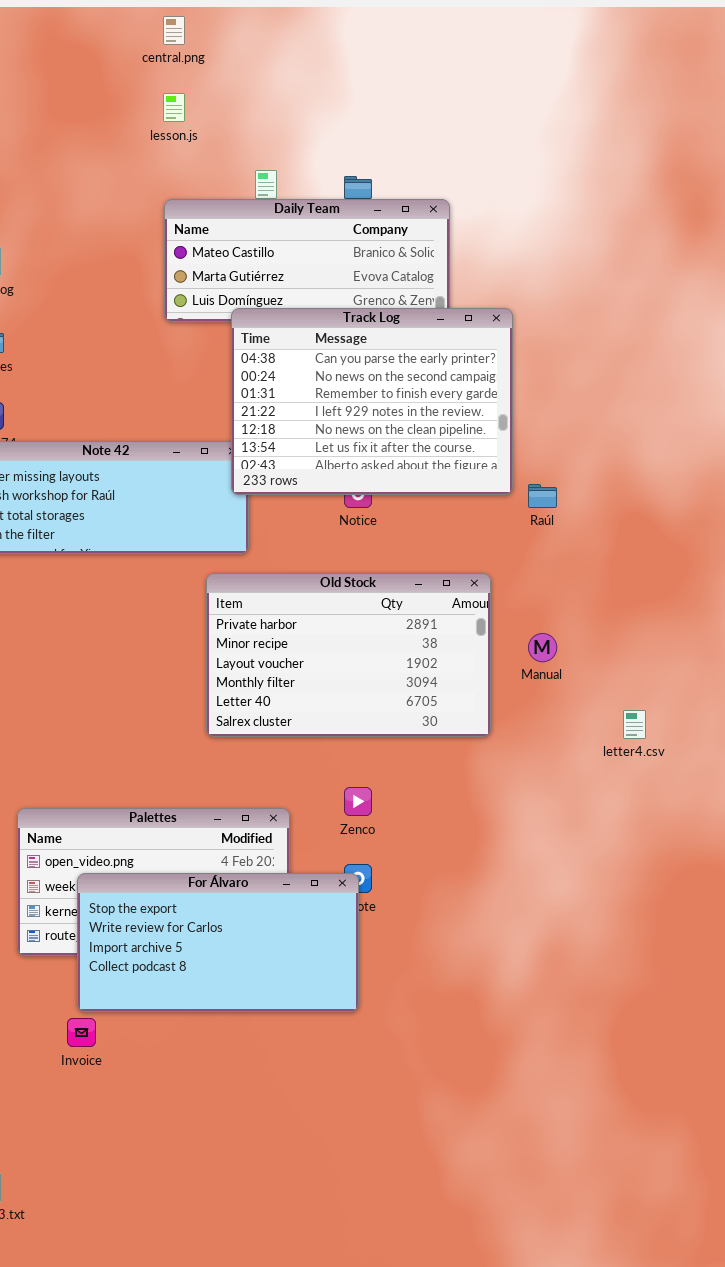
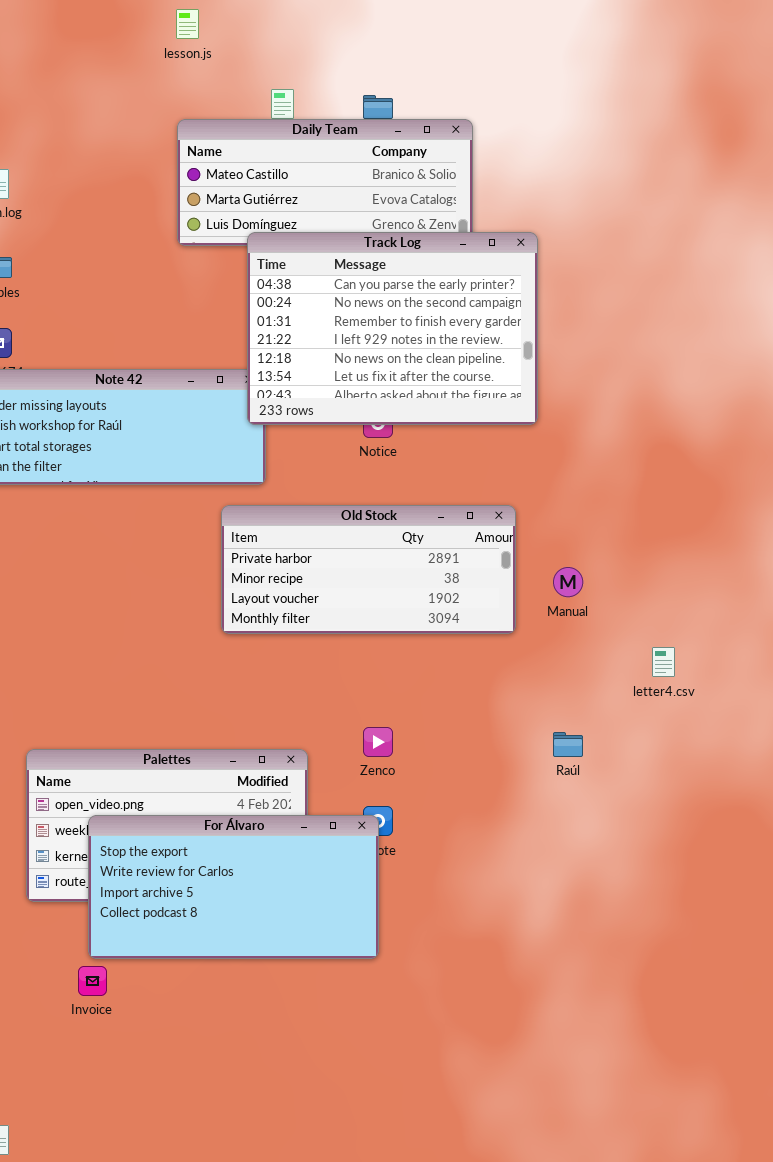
Raúl: [528,484,557,508] -> [553,732,583,757], moved
Old Stock: [206,573,491,737] -> [221,505,516,634], resized

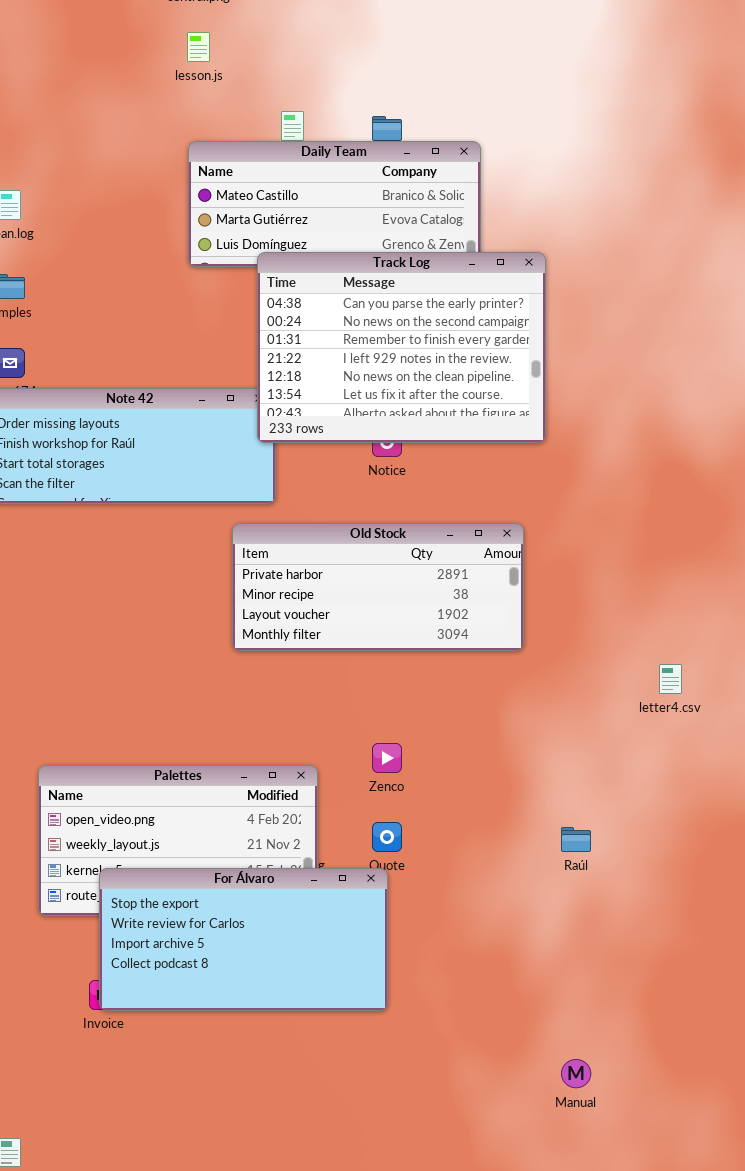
Manual: [553,567,583,597] -> [561,1059,591,1088], moved
Raúl: [553,732,583,757] -> [561,827,591,852], moved
For Álvaro: [88,815,379,959] -> [99,868,388,1011], moved

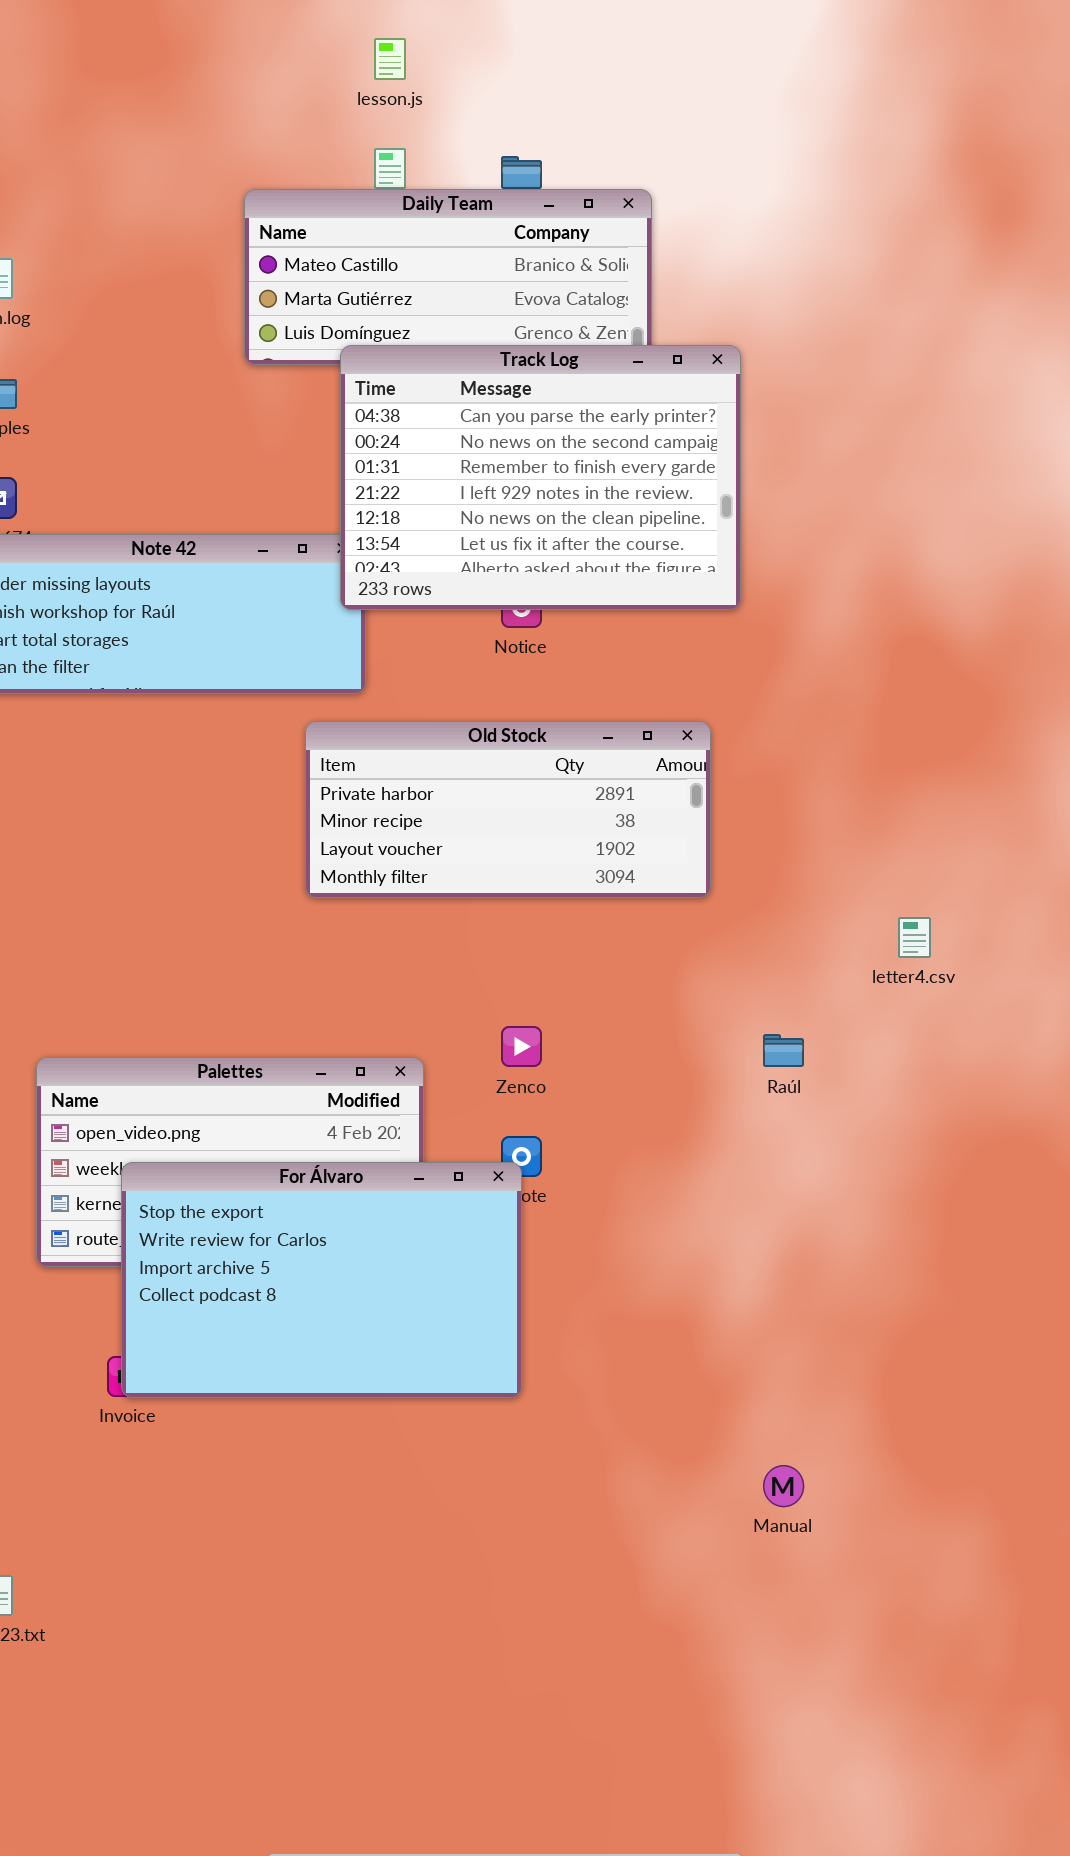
lesson.js: [187,32,210,62] -> [374,38,406,80], moved
Raúl: [561,827,591,852] -> [763,1034,804,1067], moved
For Álvaro: [99,868,388,1011] -> [121,1162,522,1398], resized

